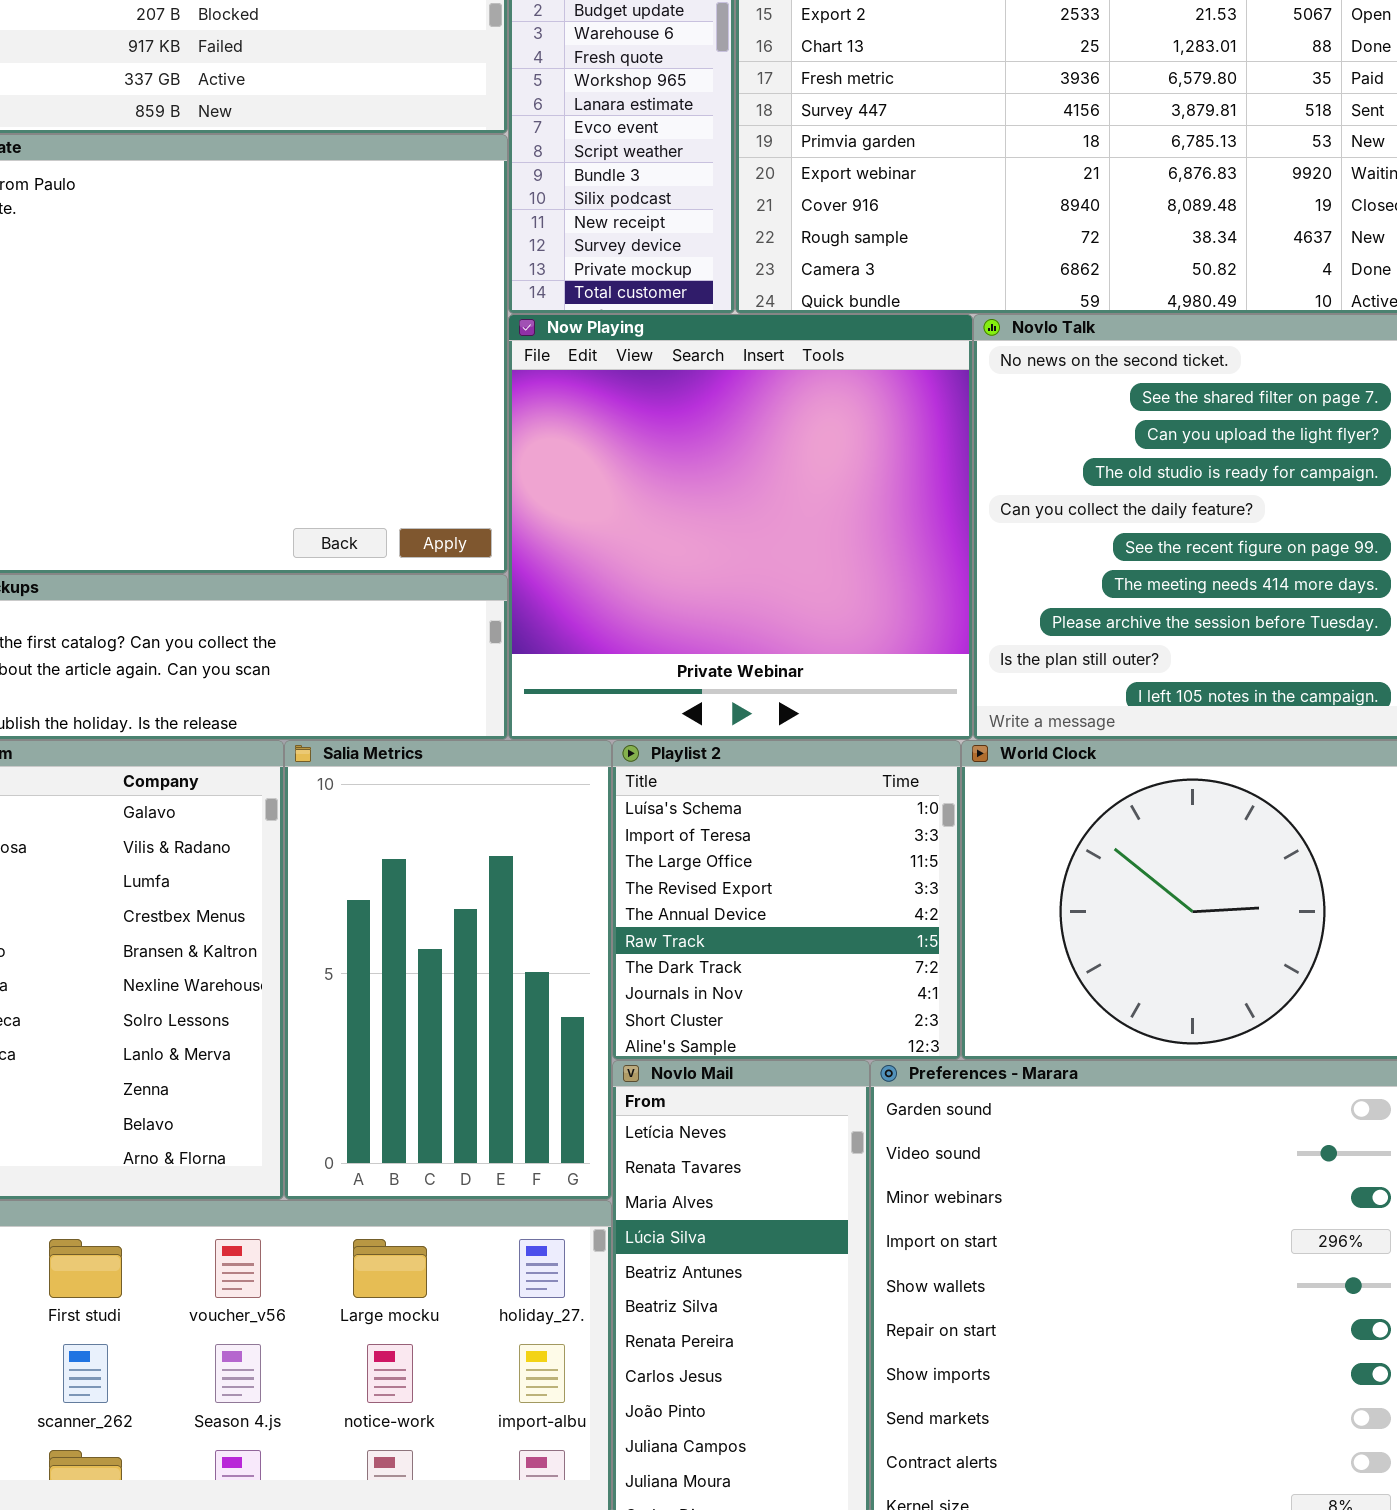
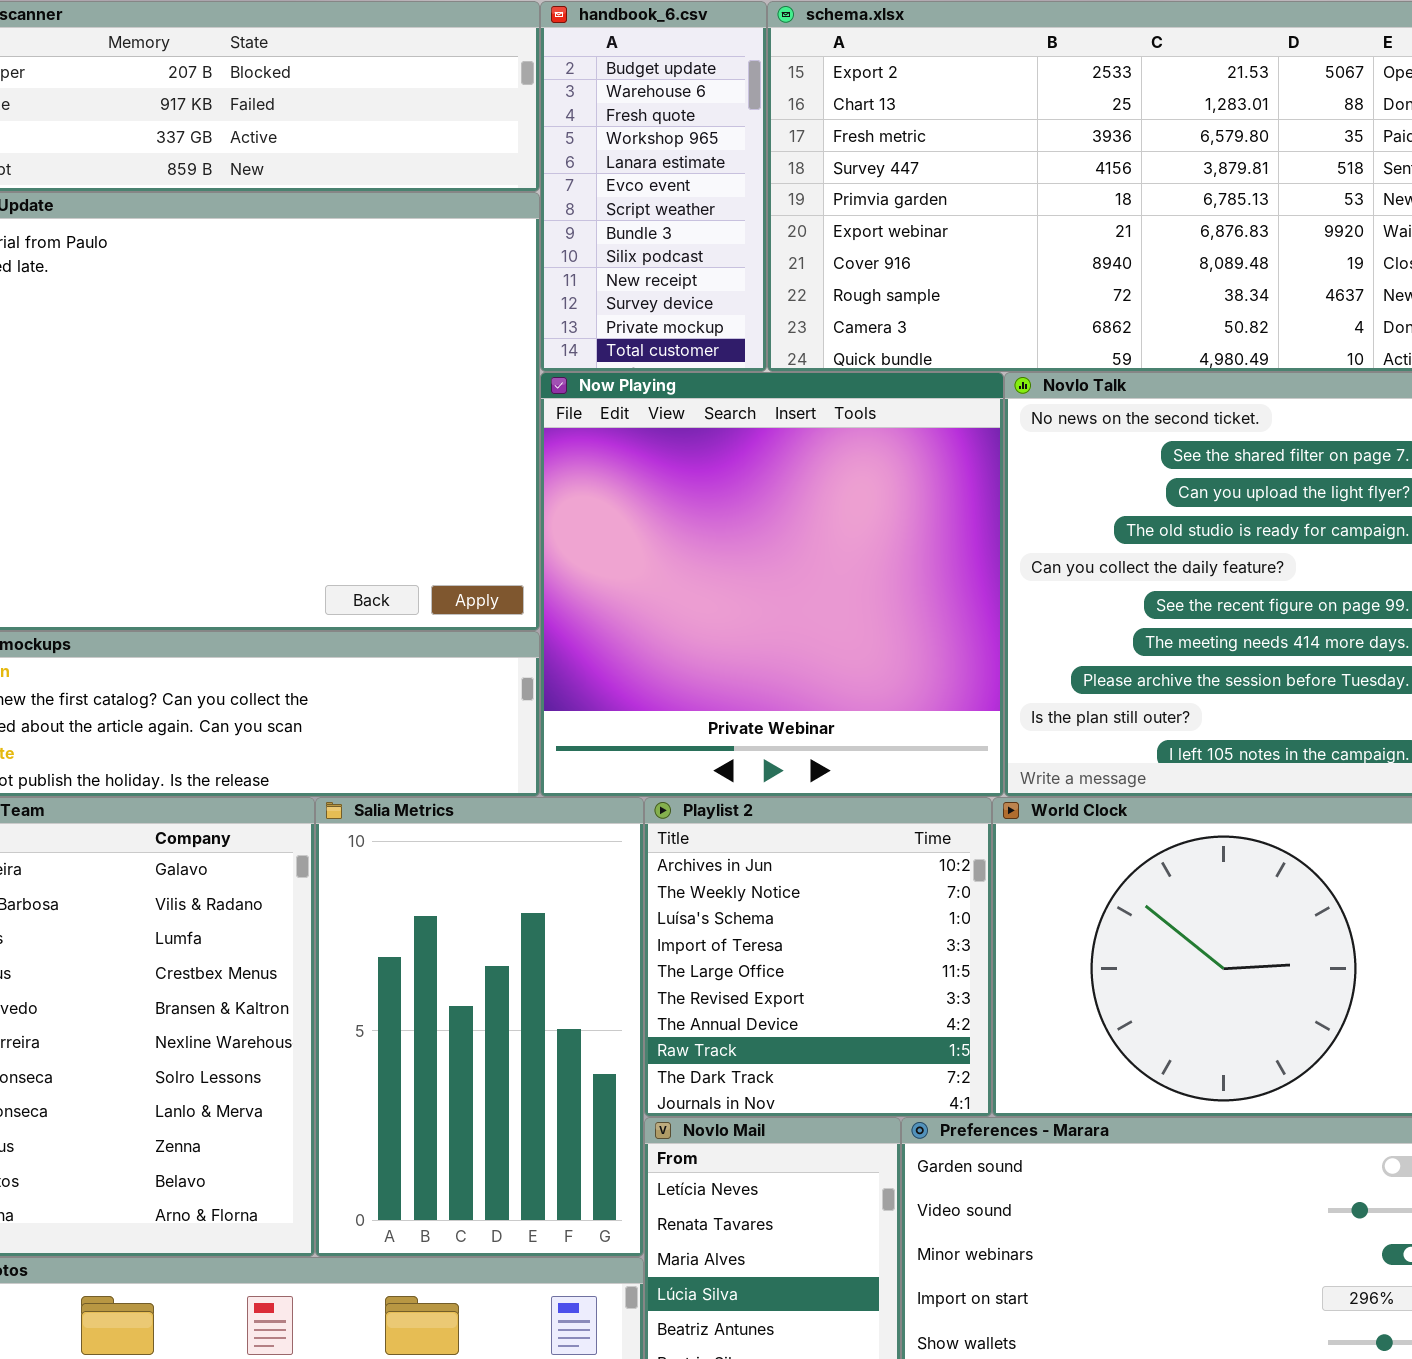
Playlist 2: [612,740,961,1060] -> [644,797,992,1117], scrolled up 2 rows

